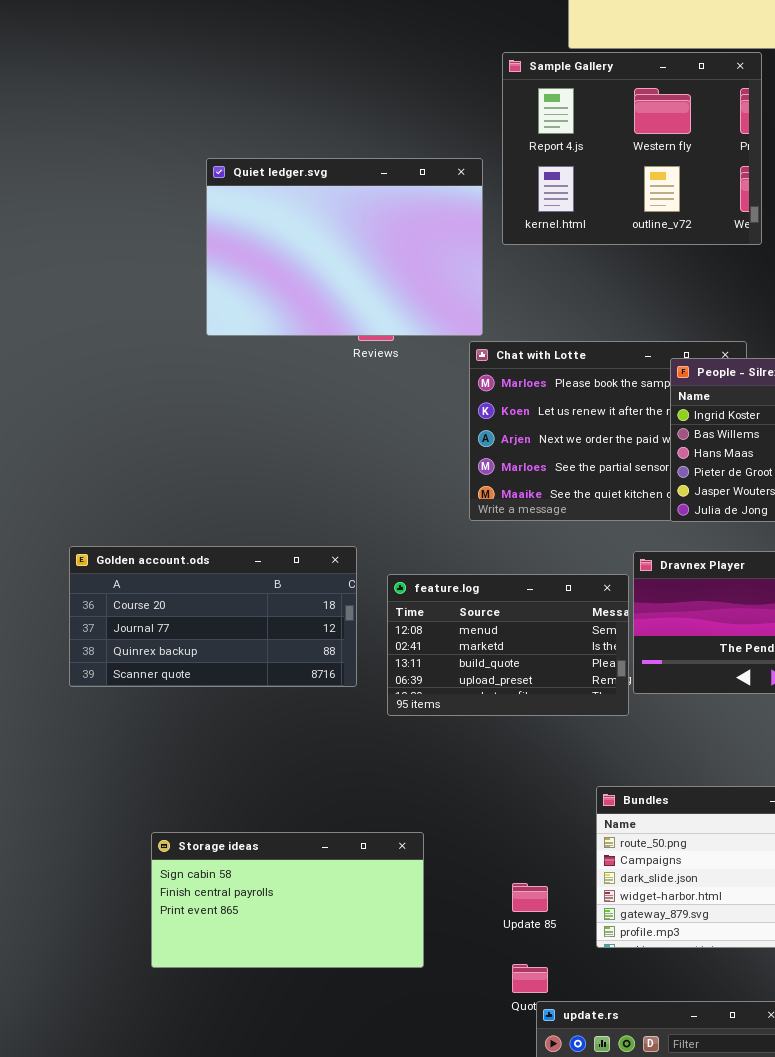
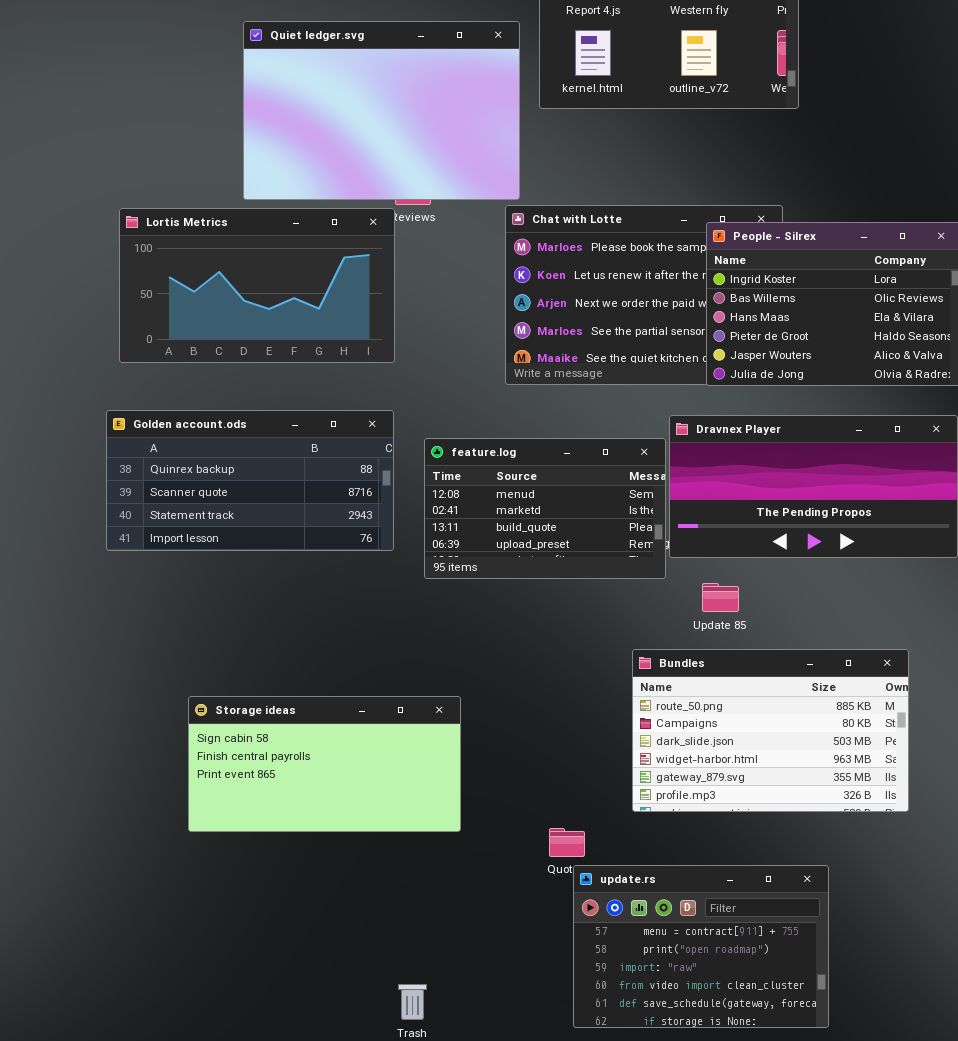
Lortis Metrics: none -> [119,208,395,363], opened
Golden account.ods: [69,546,357,687] -> [106,410,394,551], scrolled down 2 rows
Update 85: [512,883,548,912] -> [702,583,739,612], moved

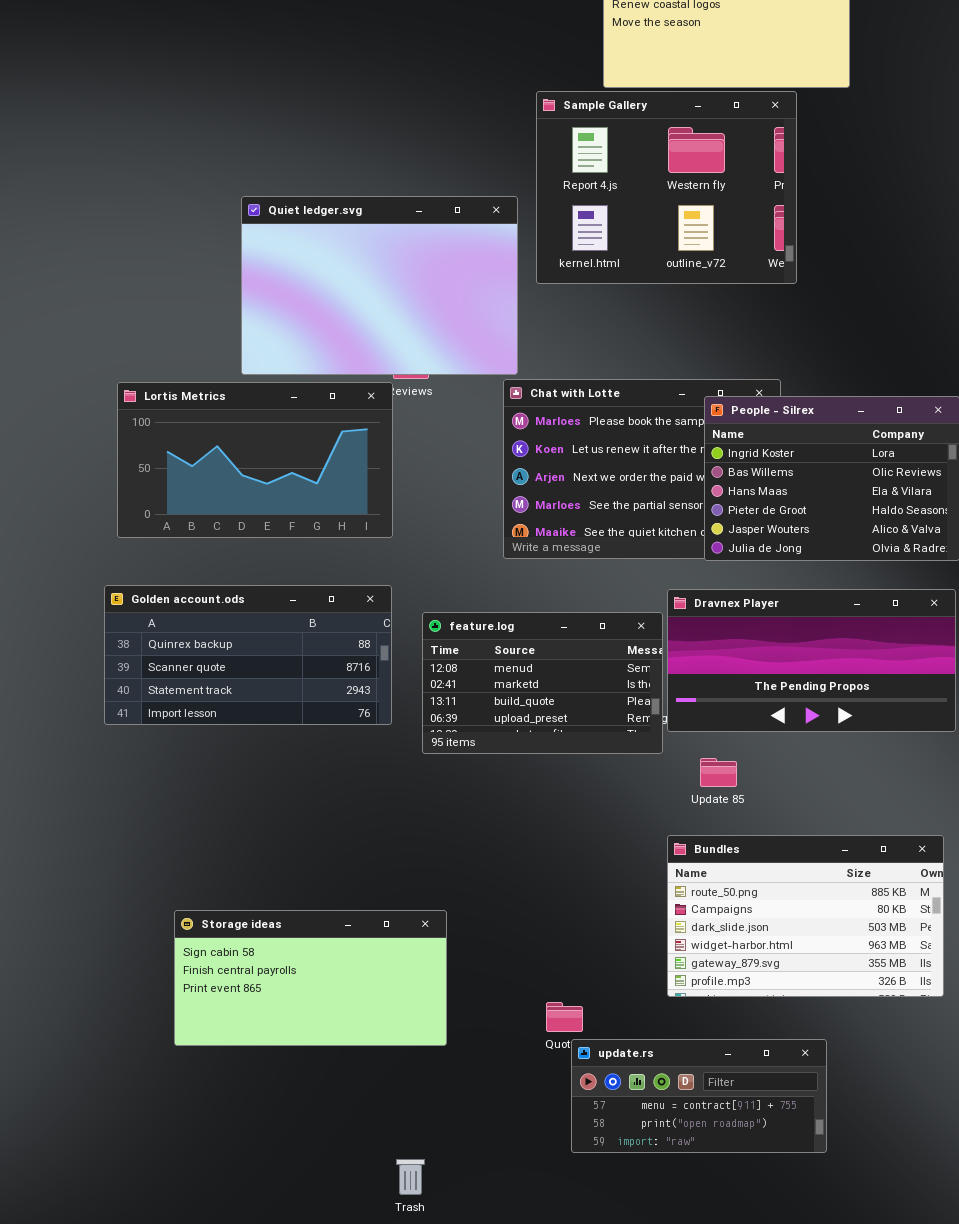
Bundles: [632,649,909,812] -> [667,835,944,997], moved
Storage ideas: [188,696,461,832] -> [174,910,447,1046], moved
update.rs: [573,865,829,1028] -> [571,1039,827,1153], resized

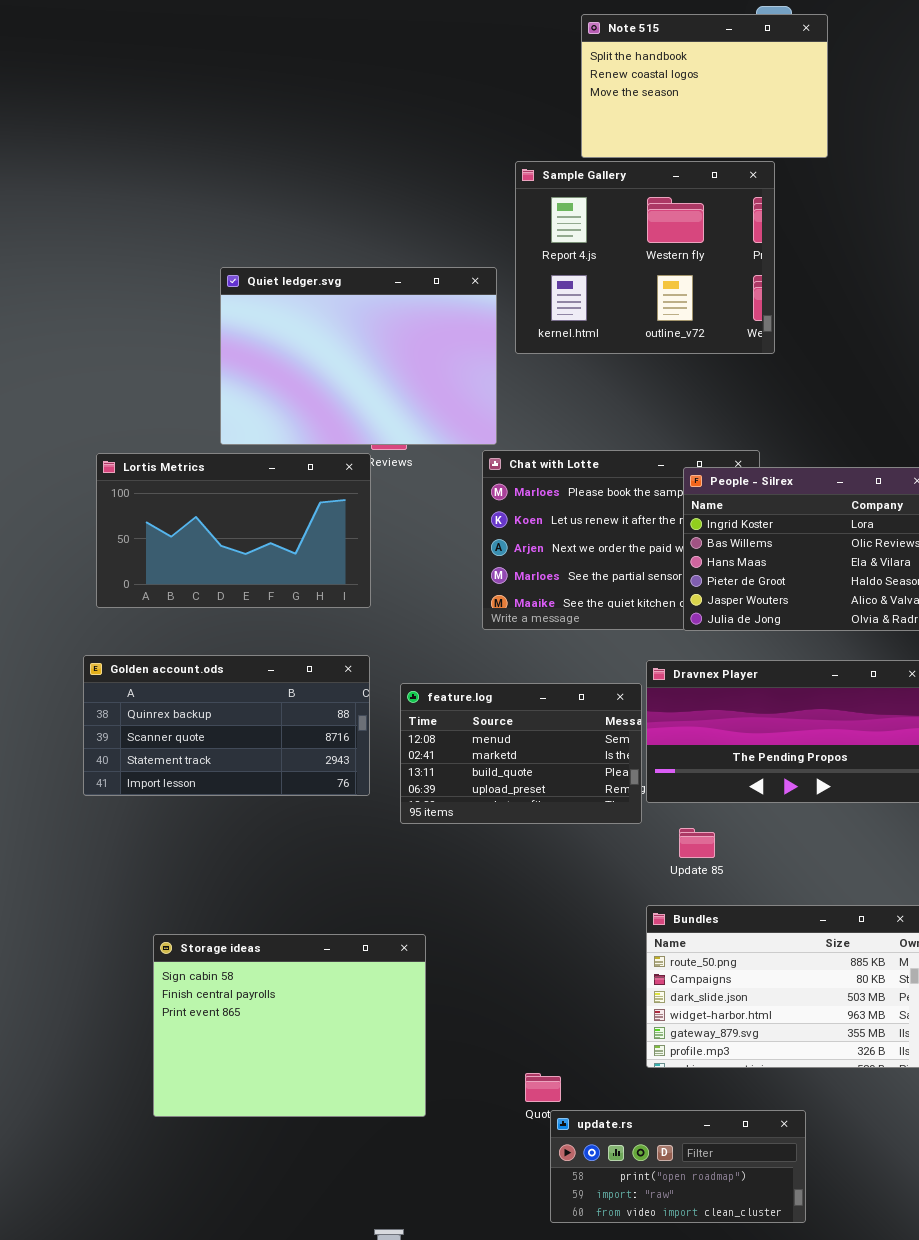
Storage ideas: [174,910,447,1046] -> [153,934,426,1117], resized
update.rs: [571,1039,827,1153] -> [550,1110,806,1223], scrolled down 1 row

